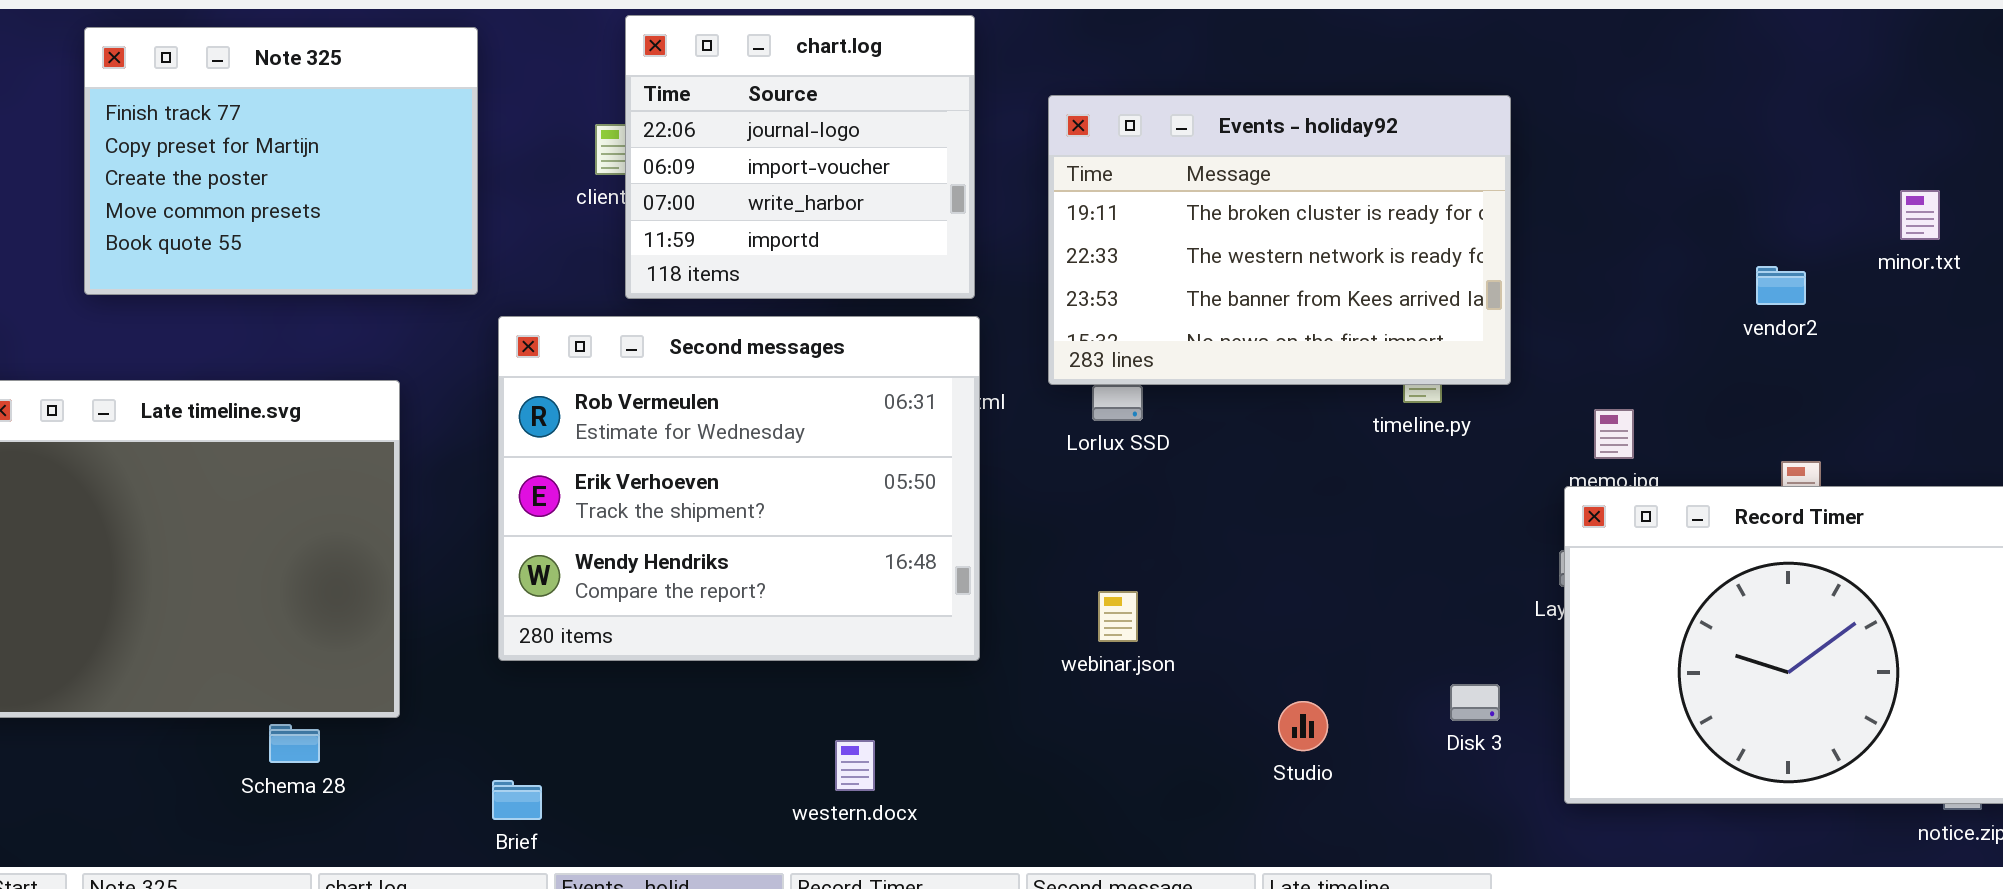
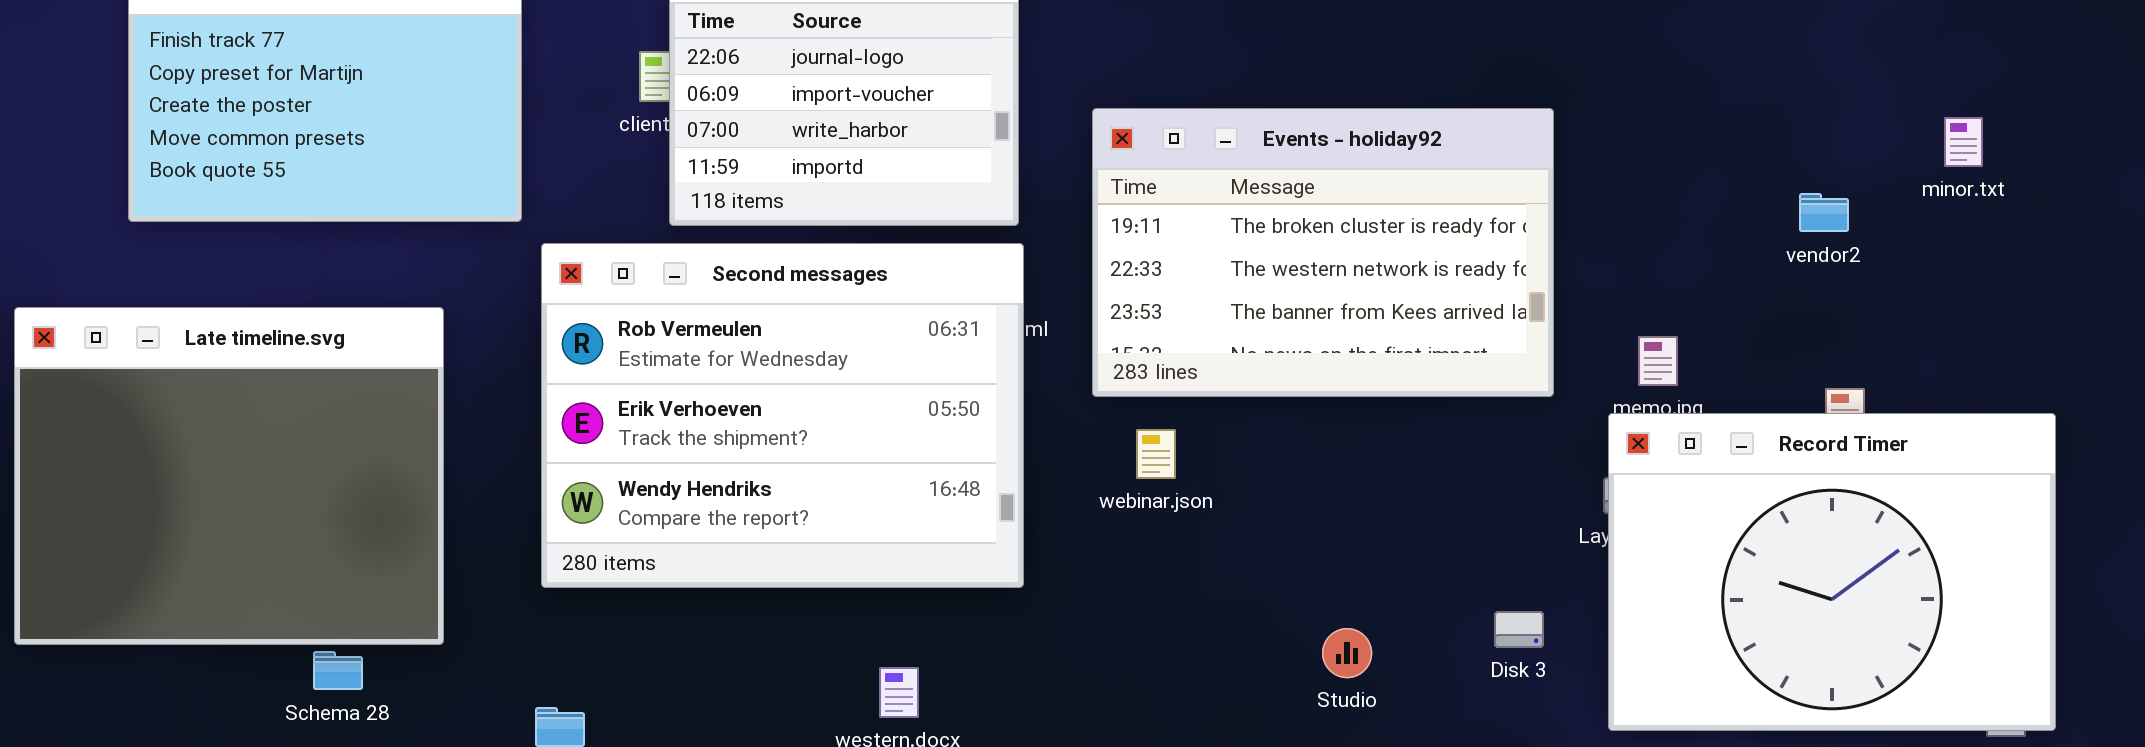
Events - holiday92: [1048,95,1511,385] -> [1092,108,1554,397], moved
webinar.json: [1098,591,1138,642] -> [1136,429,1176,479], moved

